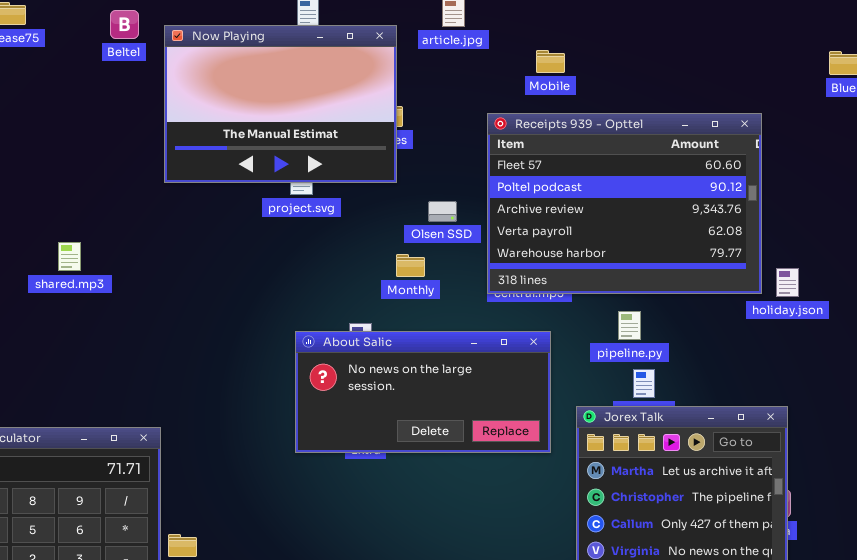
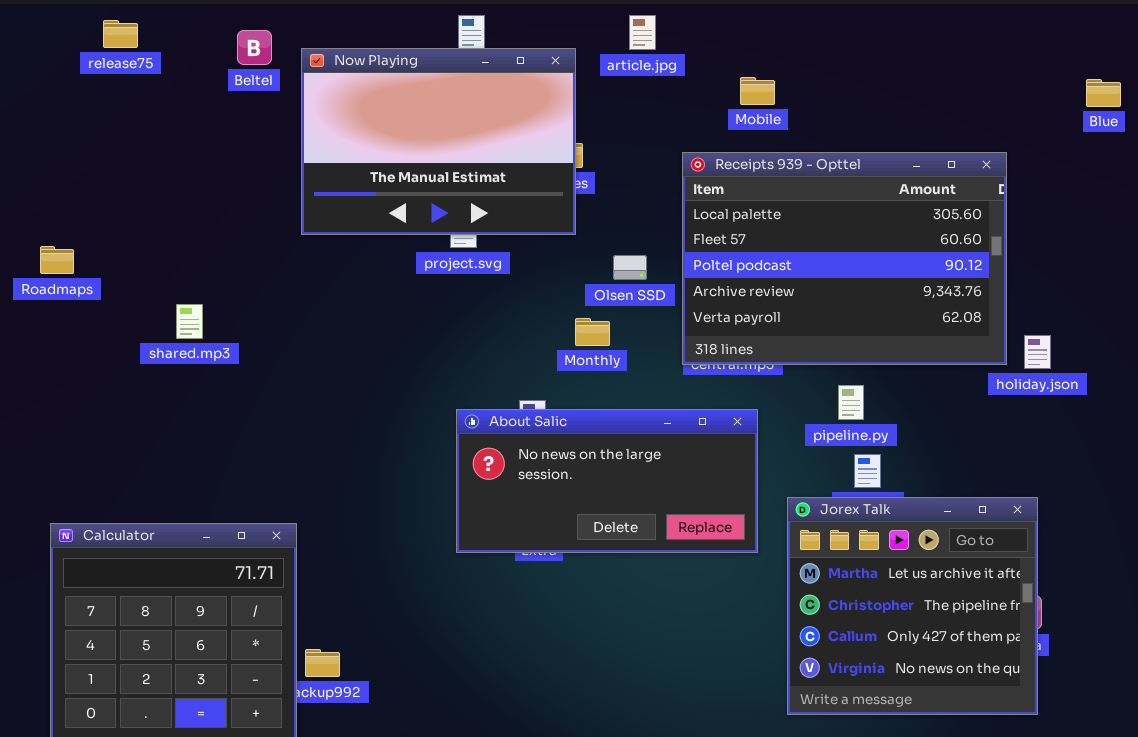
Receipts 939 - Opttel: [487,113,762,294] -> [682,152,1007,365], scrolled up 1 row

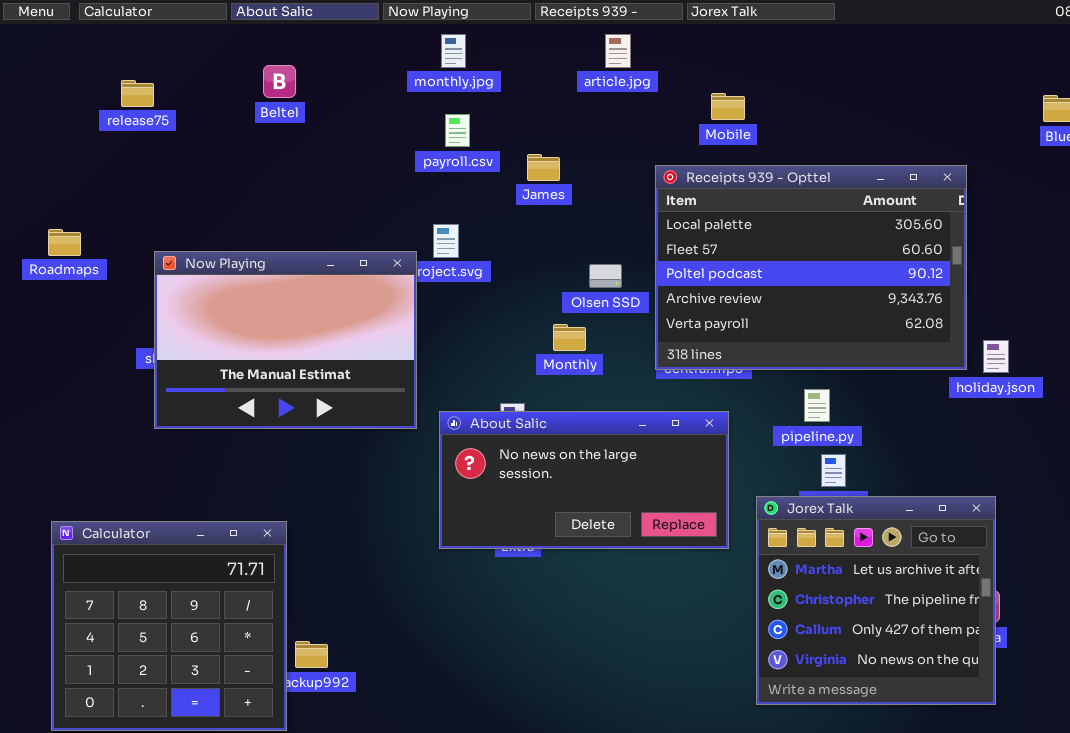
release75: [103,20,138,48] -> [121,80,154,107], moved
Beltel: [237,30,272,65] -> [263,65,296,98], moved
Now Playing: [301,48,576,235] -> [154,251,417,429], moved
Roadmaps: [40,246,74,274] -> [48,229,81,256], moved

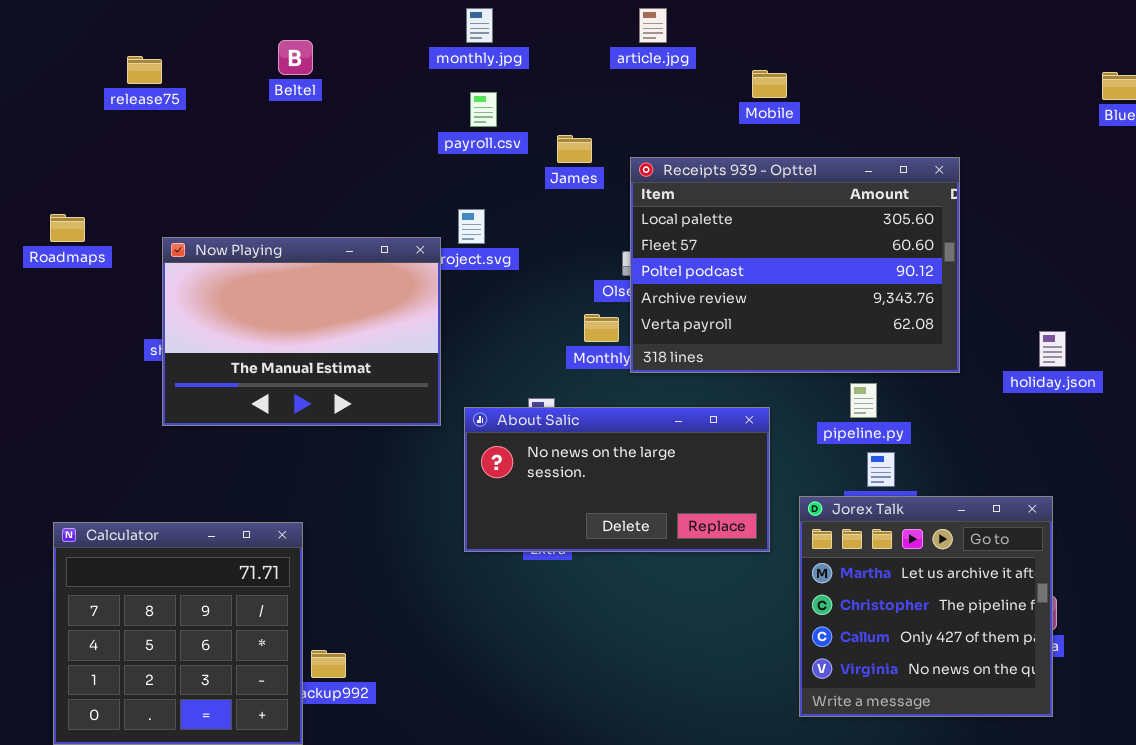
Receipts 939 - Opttel: [655,165,967,370] -> [630,157,960,373], moved

